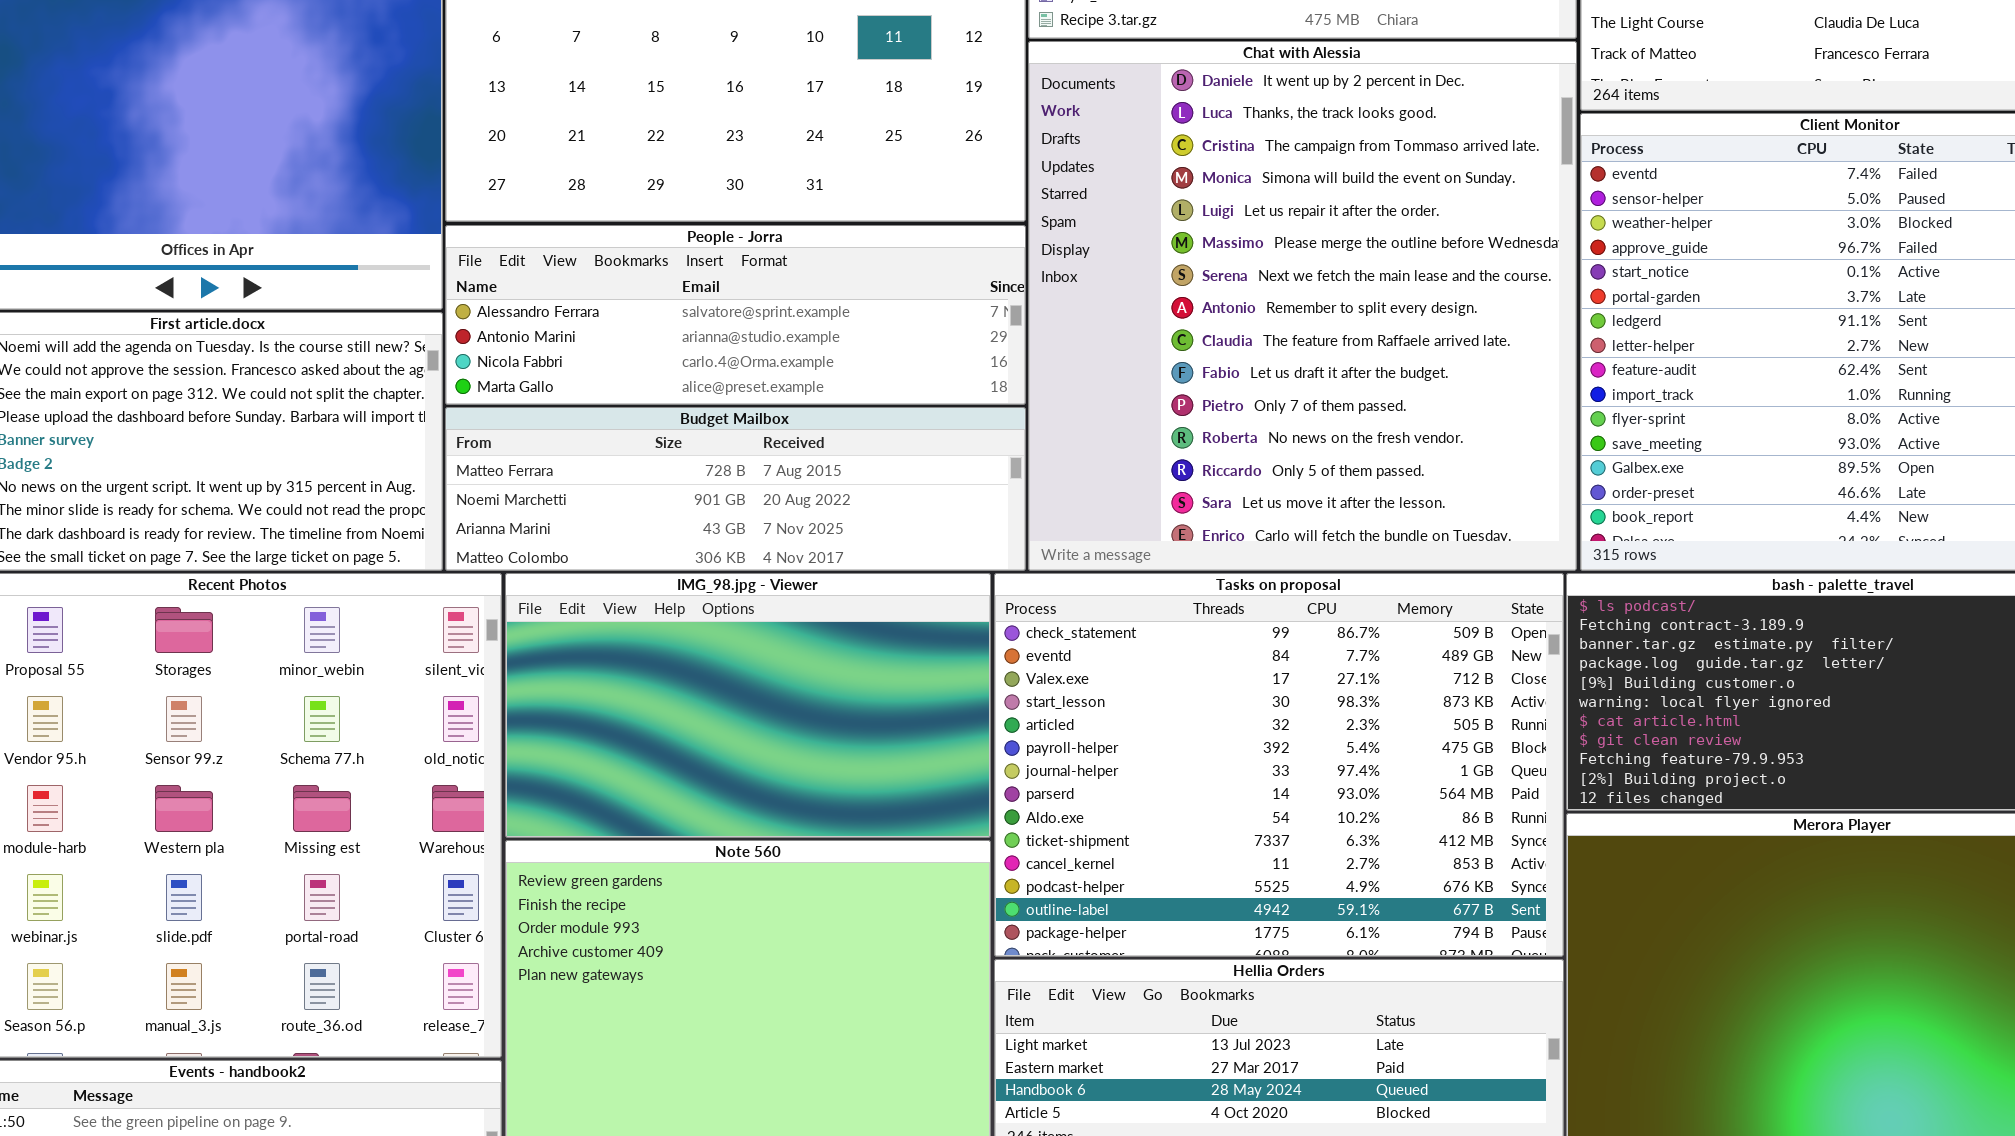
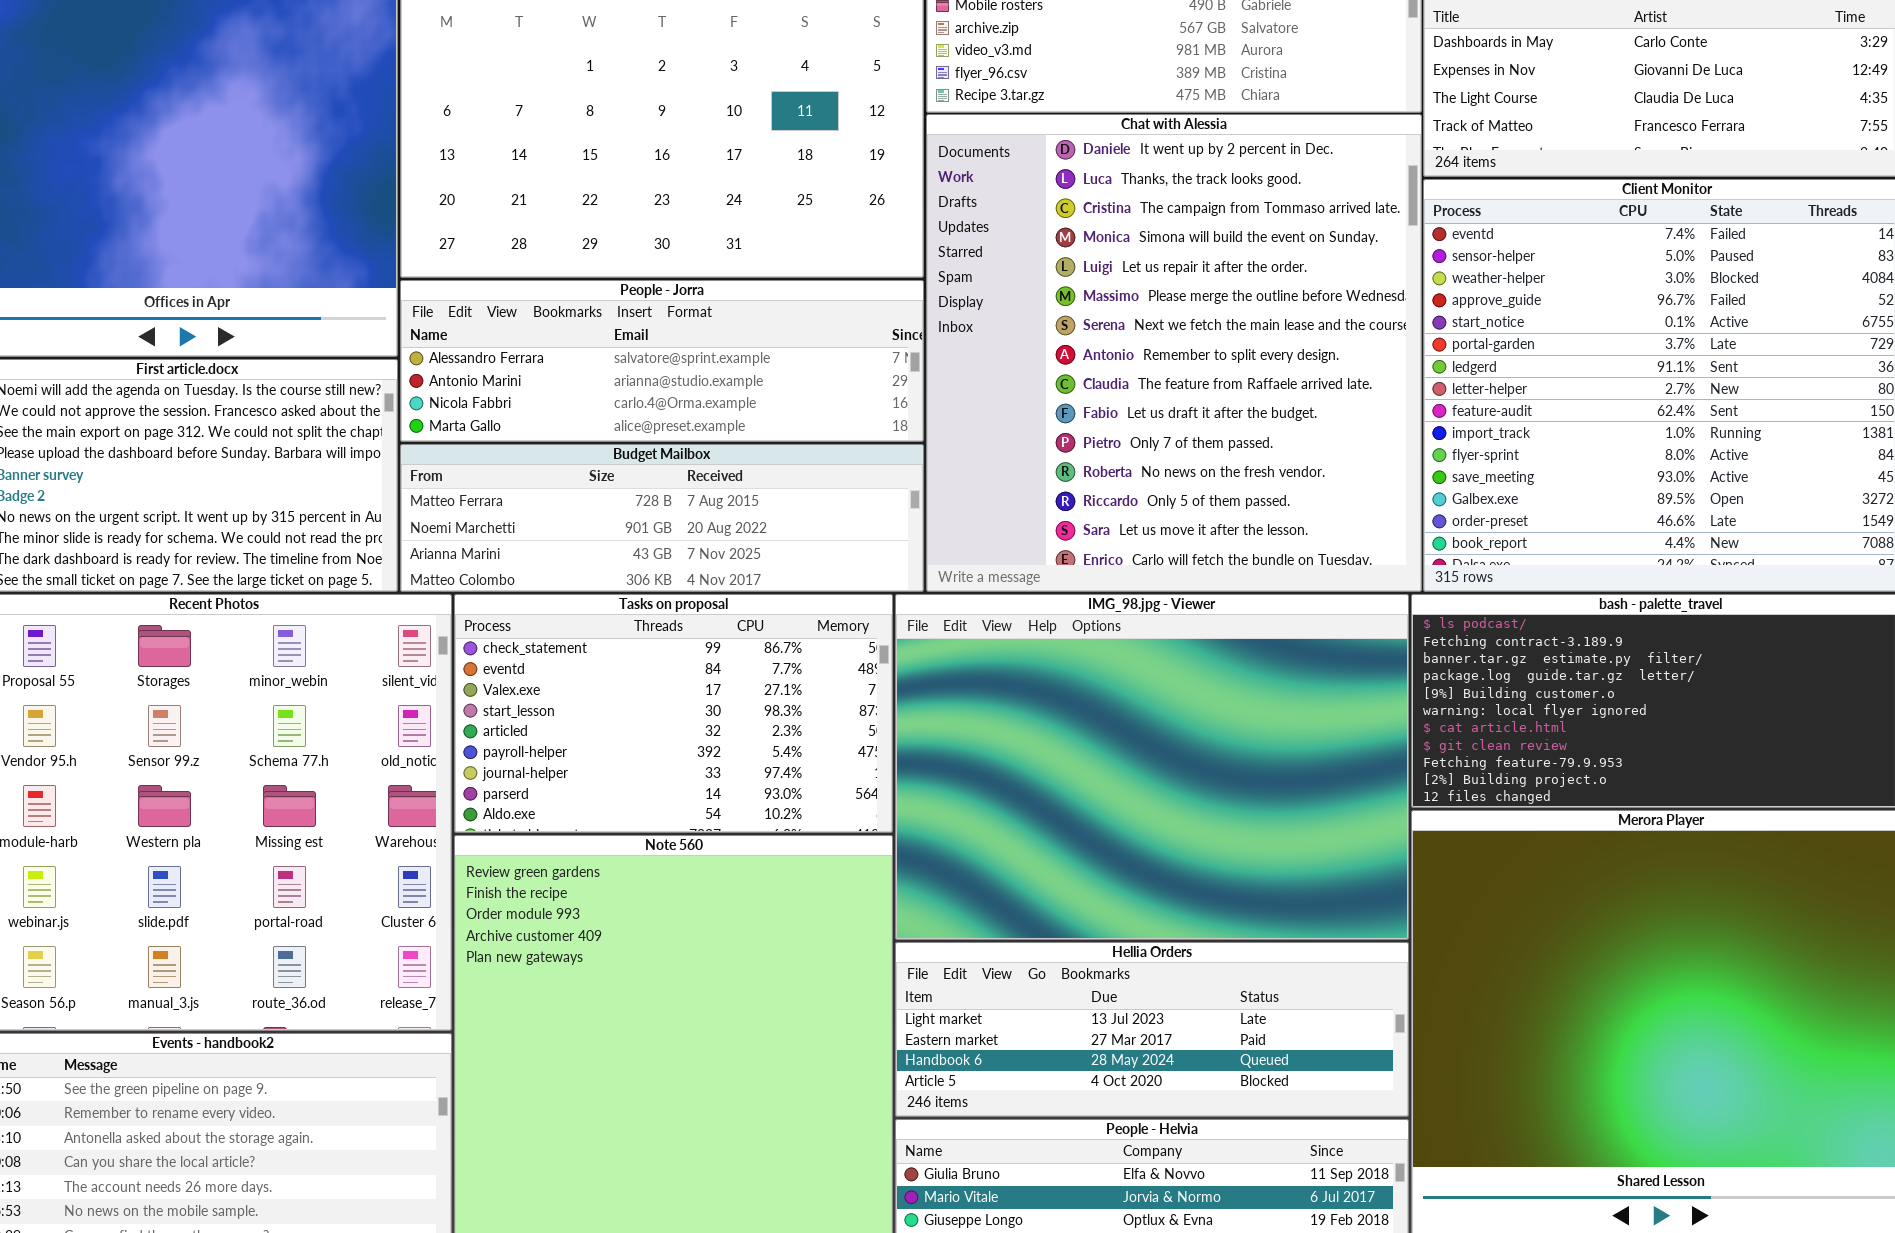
IMG_98.jpg - Viewer: [505,573,991,838] -> [895,594,1409,940], moved, resized
Tasks on proposal: [994,573,1564,957] -> [454,594,893,833], moved, resized

